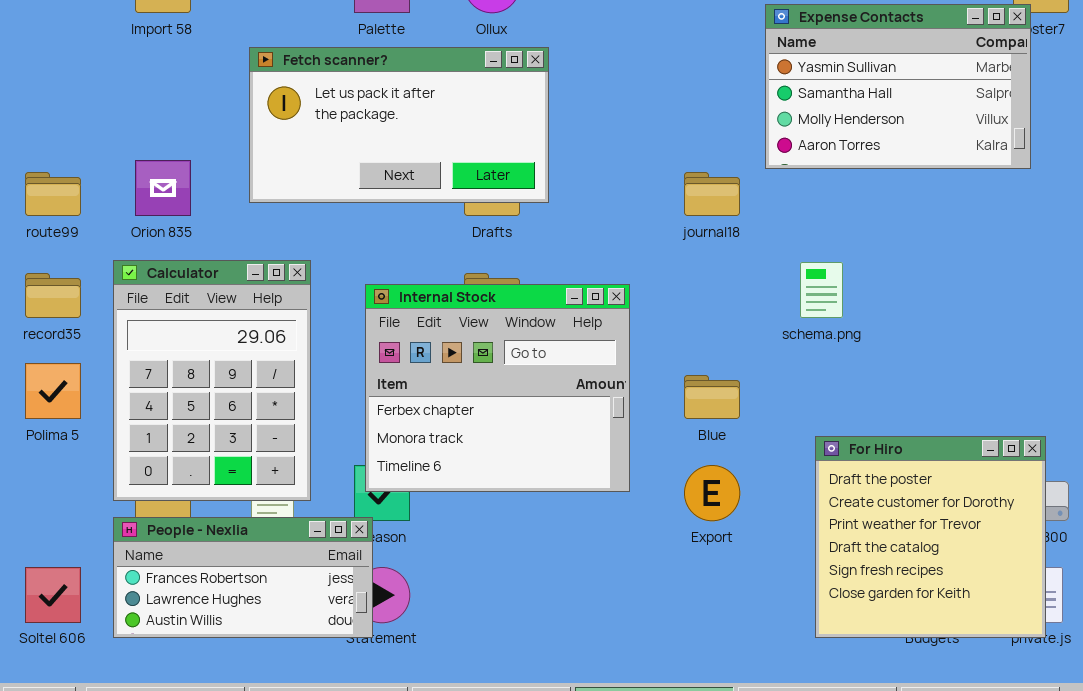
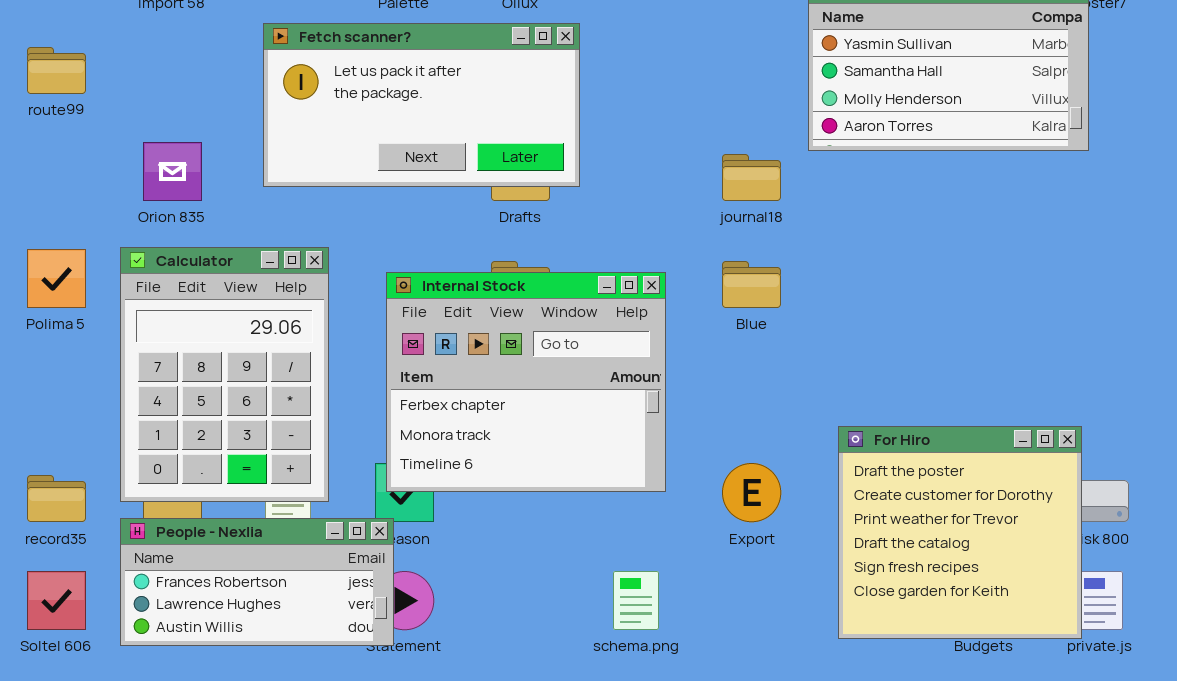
route99: [25,172,81,216] -> [27,47,86,94], moved
schema.png: [800,262,843,318] -> [613,571,659,630], moved
record35: [25,273,81,318] -> [27,475,86,522], moved
Polima 5: [25,363,81,419] -> [27,249,86,308], moved
Blue: [684,375,740,419] -> [722,261,781,308], moved
For Hiro: [815,436,1046,638] -> [838,426,1082,639], moved

